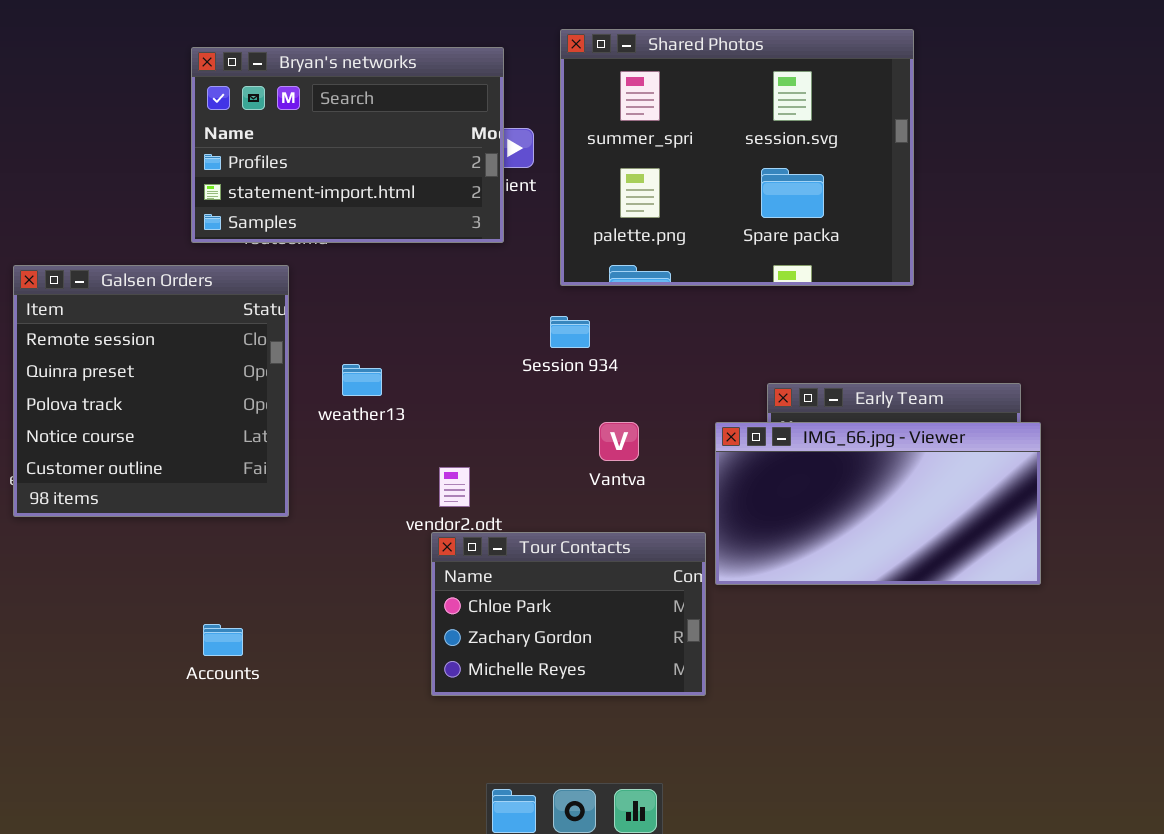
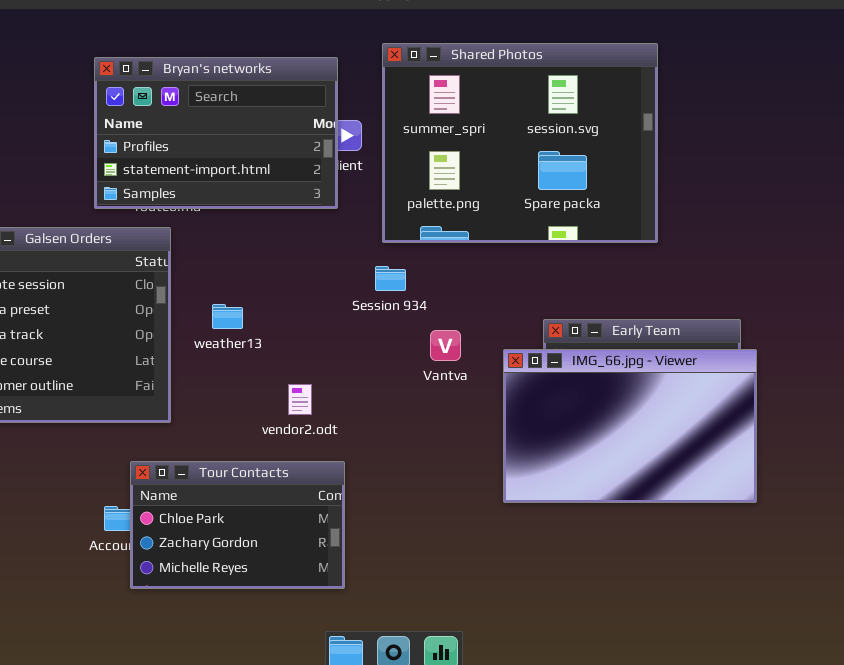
Vantva: [599,422,639,461] -> [430,330,461,361], moved
IMG_66.jpg - Viewer: [715,422,1041,585] -> [503,349,757,503], resized
Tour Contacts: [431,532,706,696] -> [130,461,345,589], moved

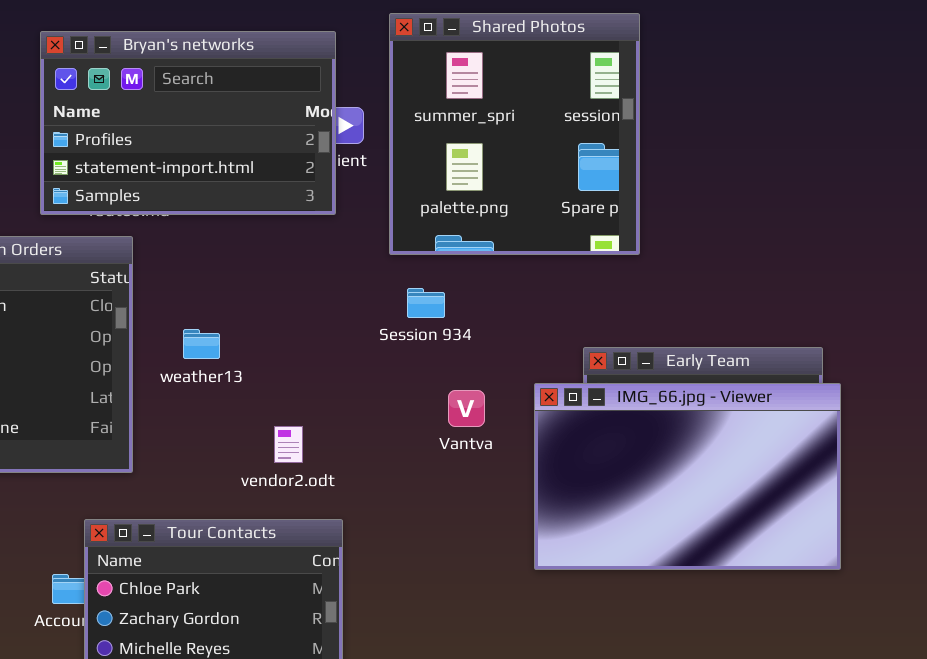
Shared Photos: [382,43,658,243] -> [389,13,640,255], resized
Session 934: [375,266,406,291] -> [407,288,445,318], moved
Vantva: [430,330,461,361] -> [448,390,485,427], moved

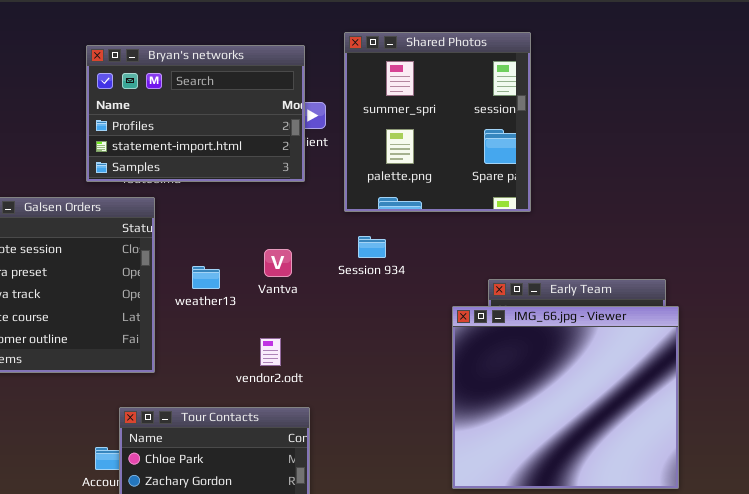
IMG_66.jpg - Viewer: [534,383,841,570] -> [452,306,679,489], resized
Vantva: [448,390,485,427] -> [264,249,292,277], moved

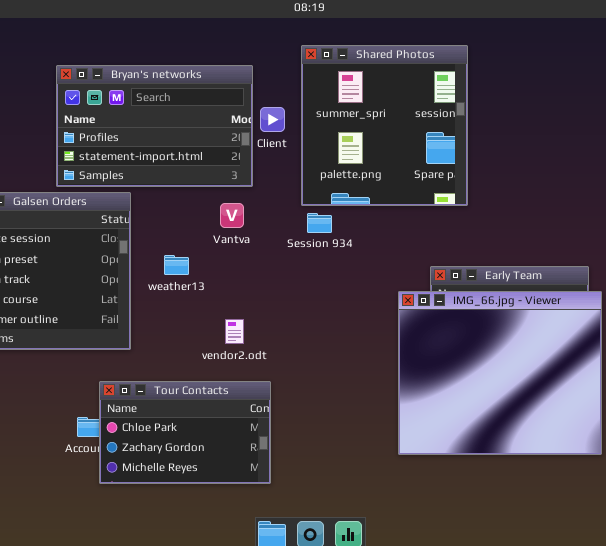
Bryan's networks: [86,45,305,182] -> [56,65,253,187], moved
Session 934: [358,236,386,258] -> [307,213,332,233], moved
Vantva: [264,249,292,277] -> [220,203,244,228], moved

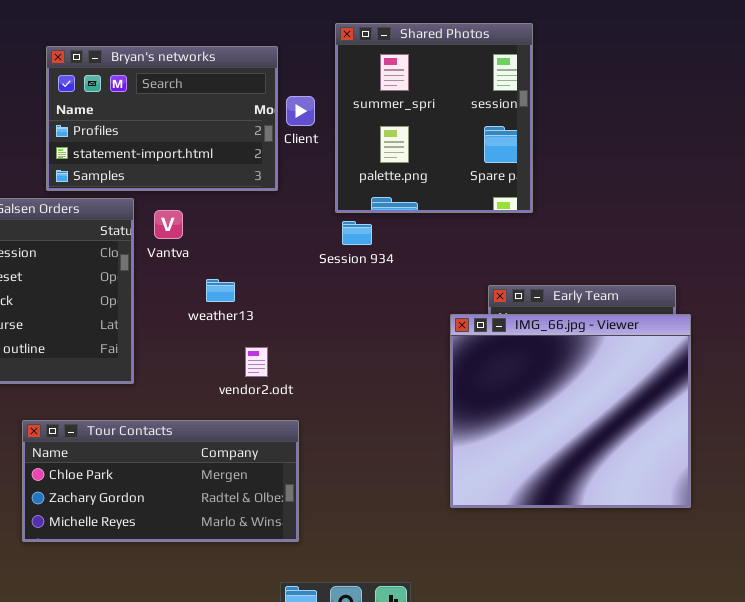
Vantva: [220,203,244,228] -> [154,210,183,239], moved
weather13: [164,255,189,275] -> [206,279,235,302], moved
Tour Contacts: [99,381,271,484] -> [22,420,299,542], resized

